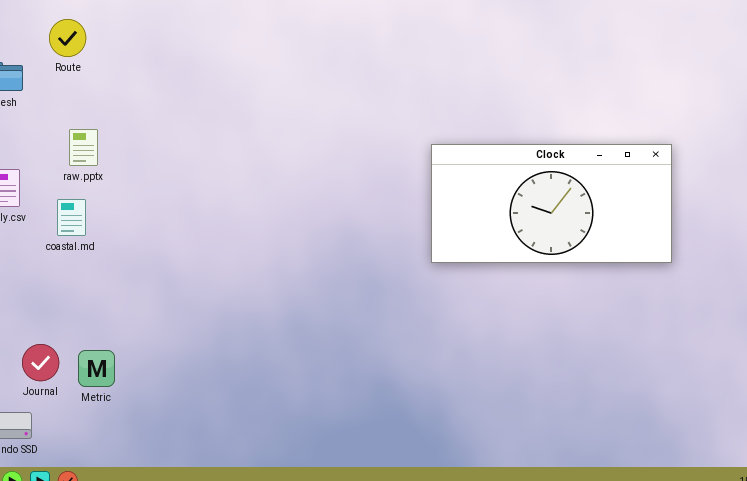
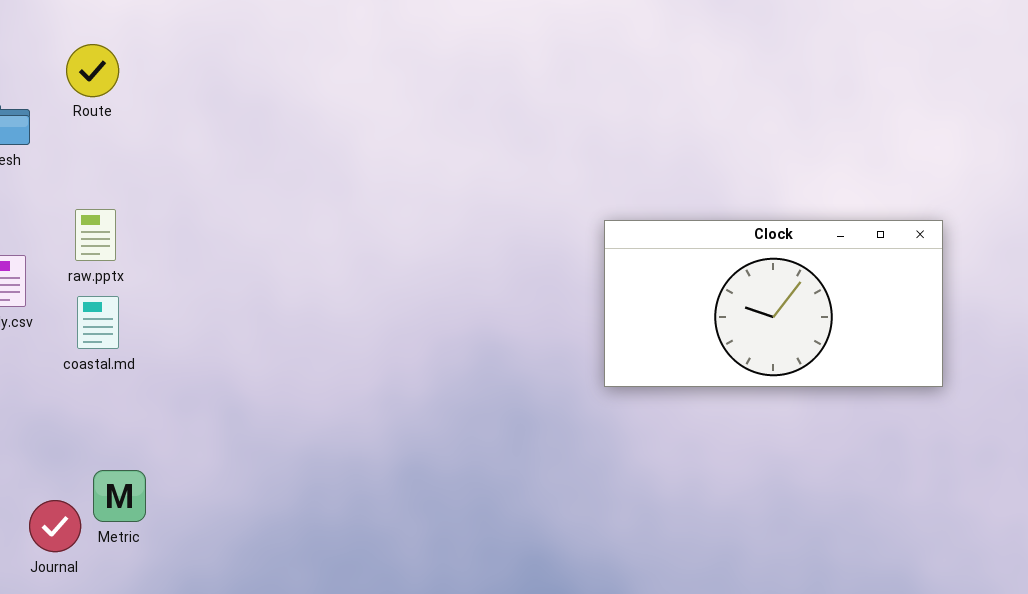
raw.pptx: [69,129,98,166] -> [75,209,116,261], moved
Metric: [78,350,115,387] -> [93,470,146,522], moved

